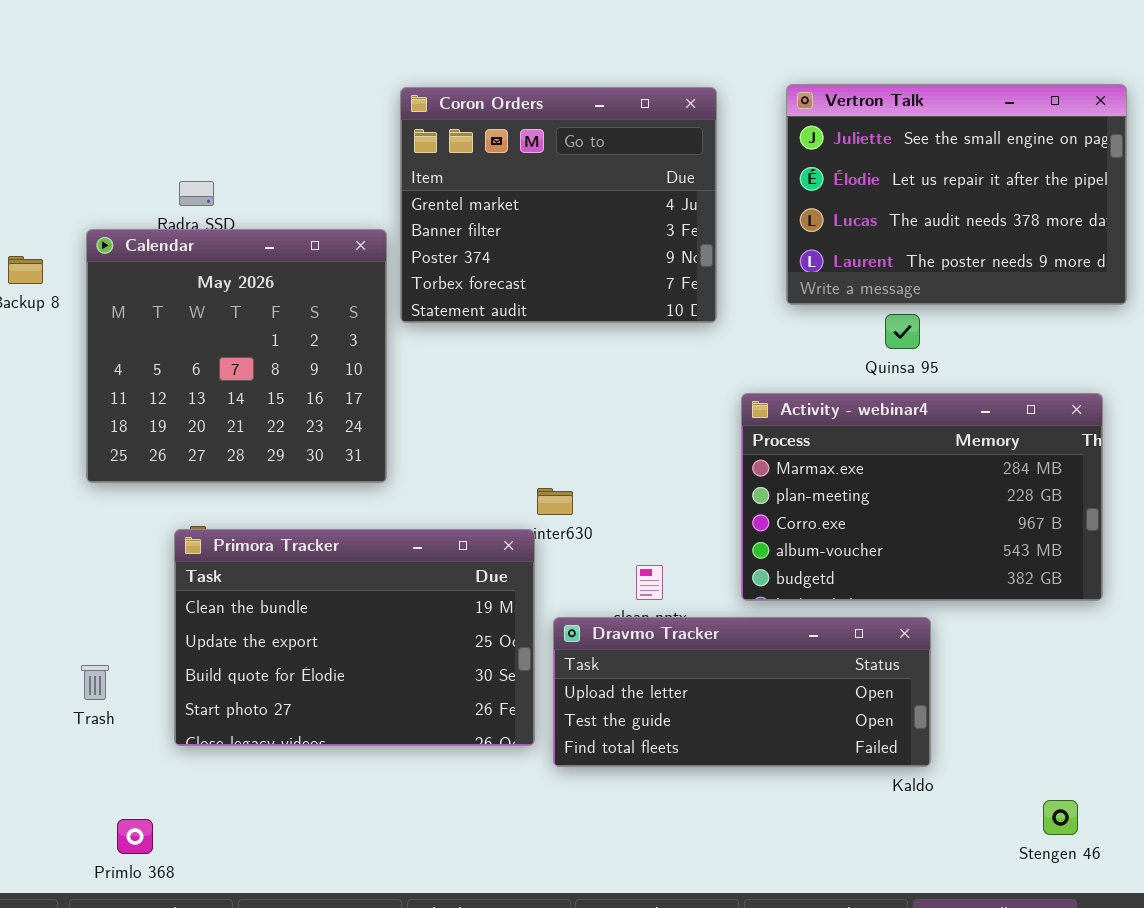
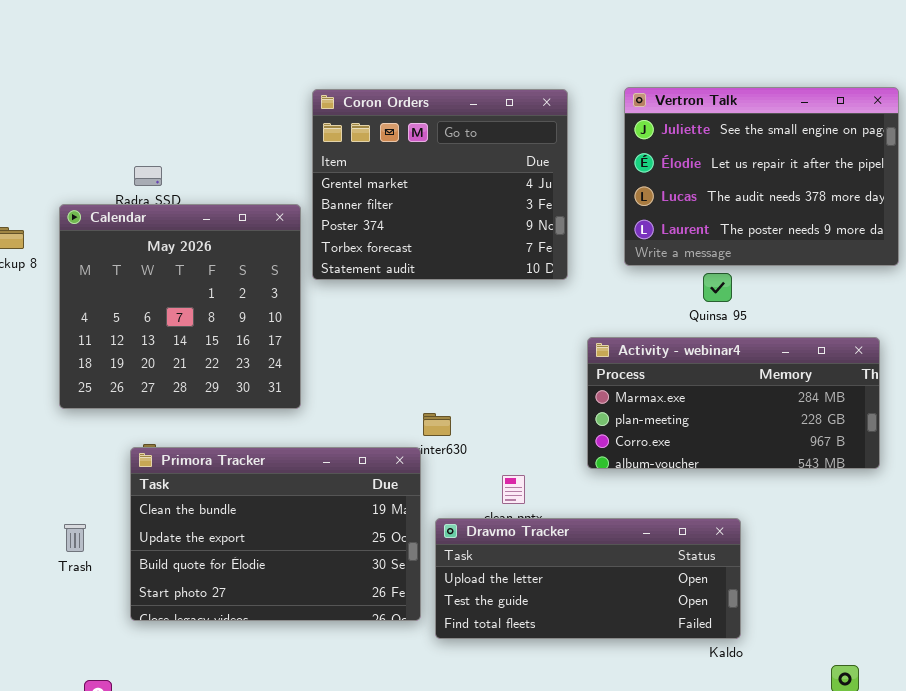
Activity - webinar4: [741,393,1103,601] -> [587,337,880,469], resized
Trash: [81,665,109,700] -> [64,524,86,552], moved

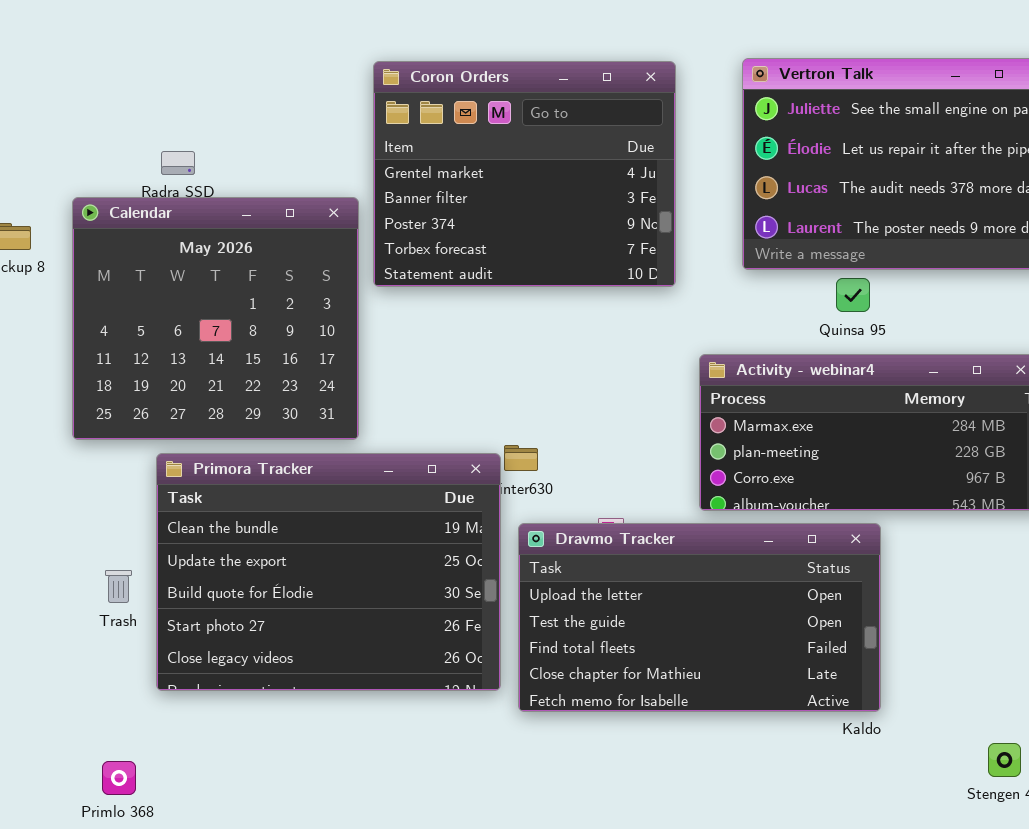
Primora Tracker: [130,447,421,621] -> [156,453,501,691], resized
Dravmo Tracker: [435,518,741,639] -> [518,523,881,712], resized
Trash: [64,524,86,552] -> [105,570,132,603], moved

